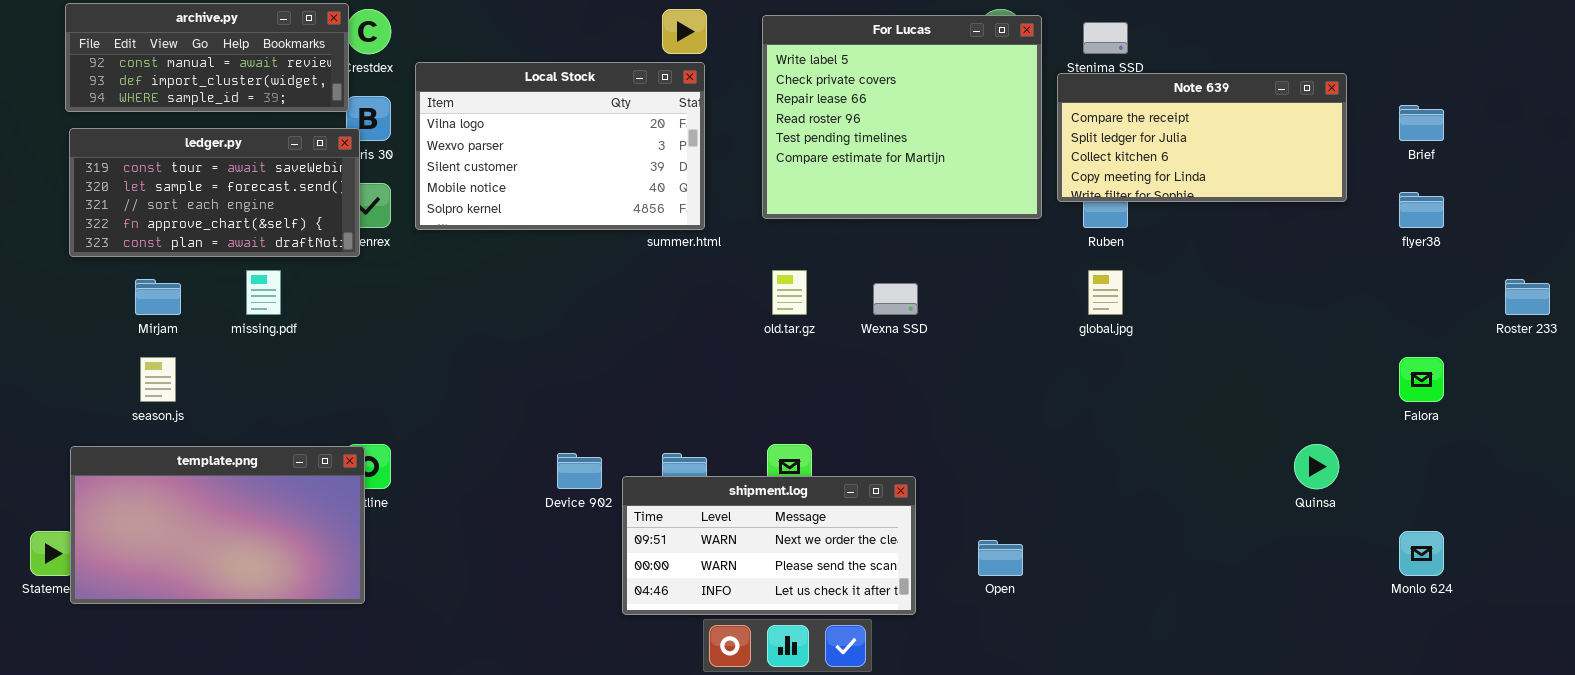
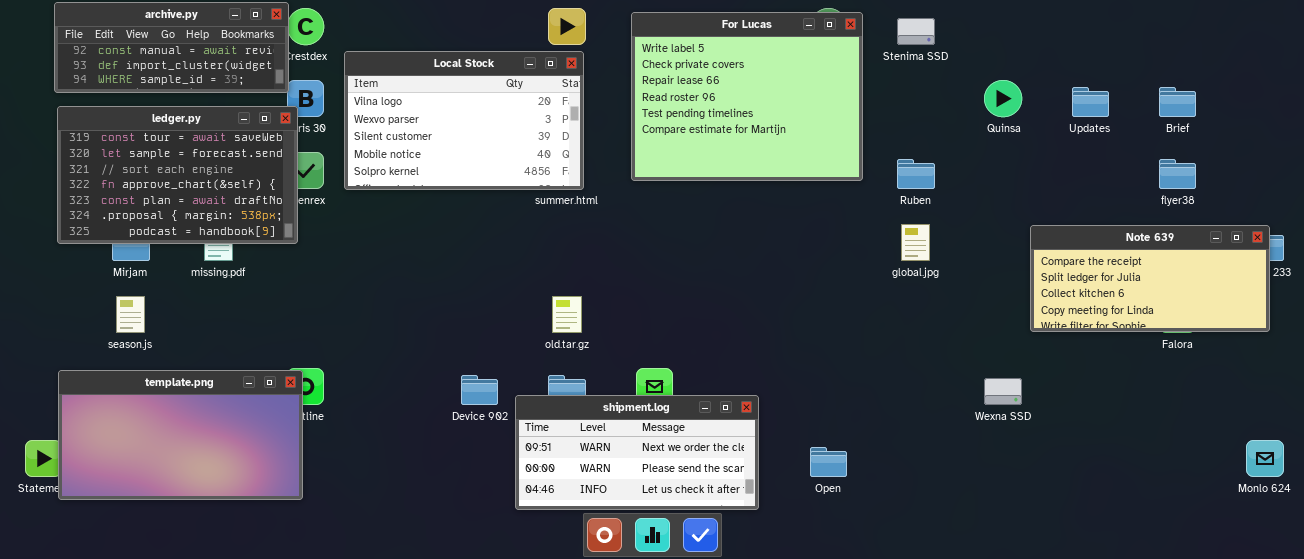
Note 639: [1057,73,1347,202] -> [1030,225,1270,332], moved
ledger.py: [69,128,360,257] -> [57,106,298,244], resized
old.tar.gz: [772,270,807,315] -> [552,296,582,333], moved
Wexna SSD: [873,283,918,315] -> [984,378,1022,405], moved
Quinsa: [1294,444,1339,489] -> [984,80,1022,117], moved
Monlo 624: [1399,531,1444,576] -> [1246,440,1284,477], moved

